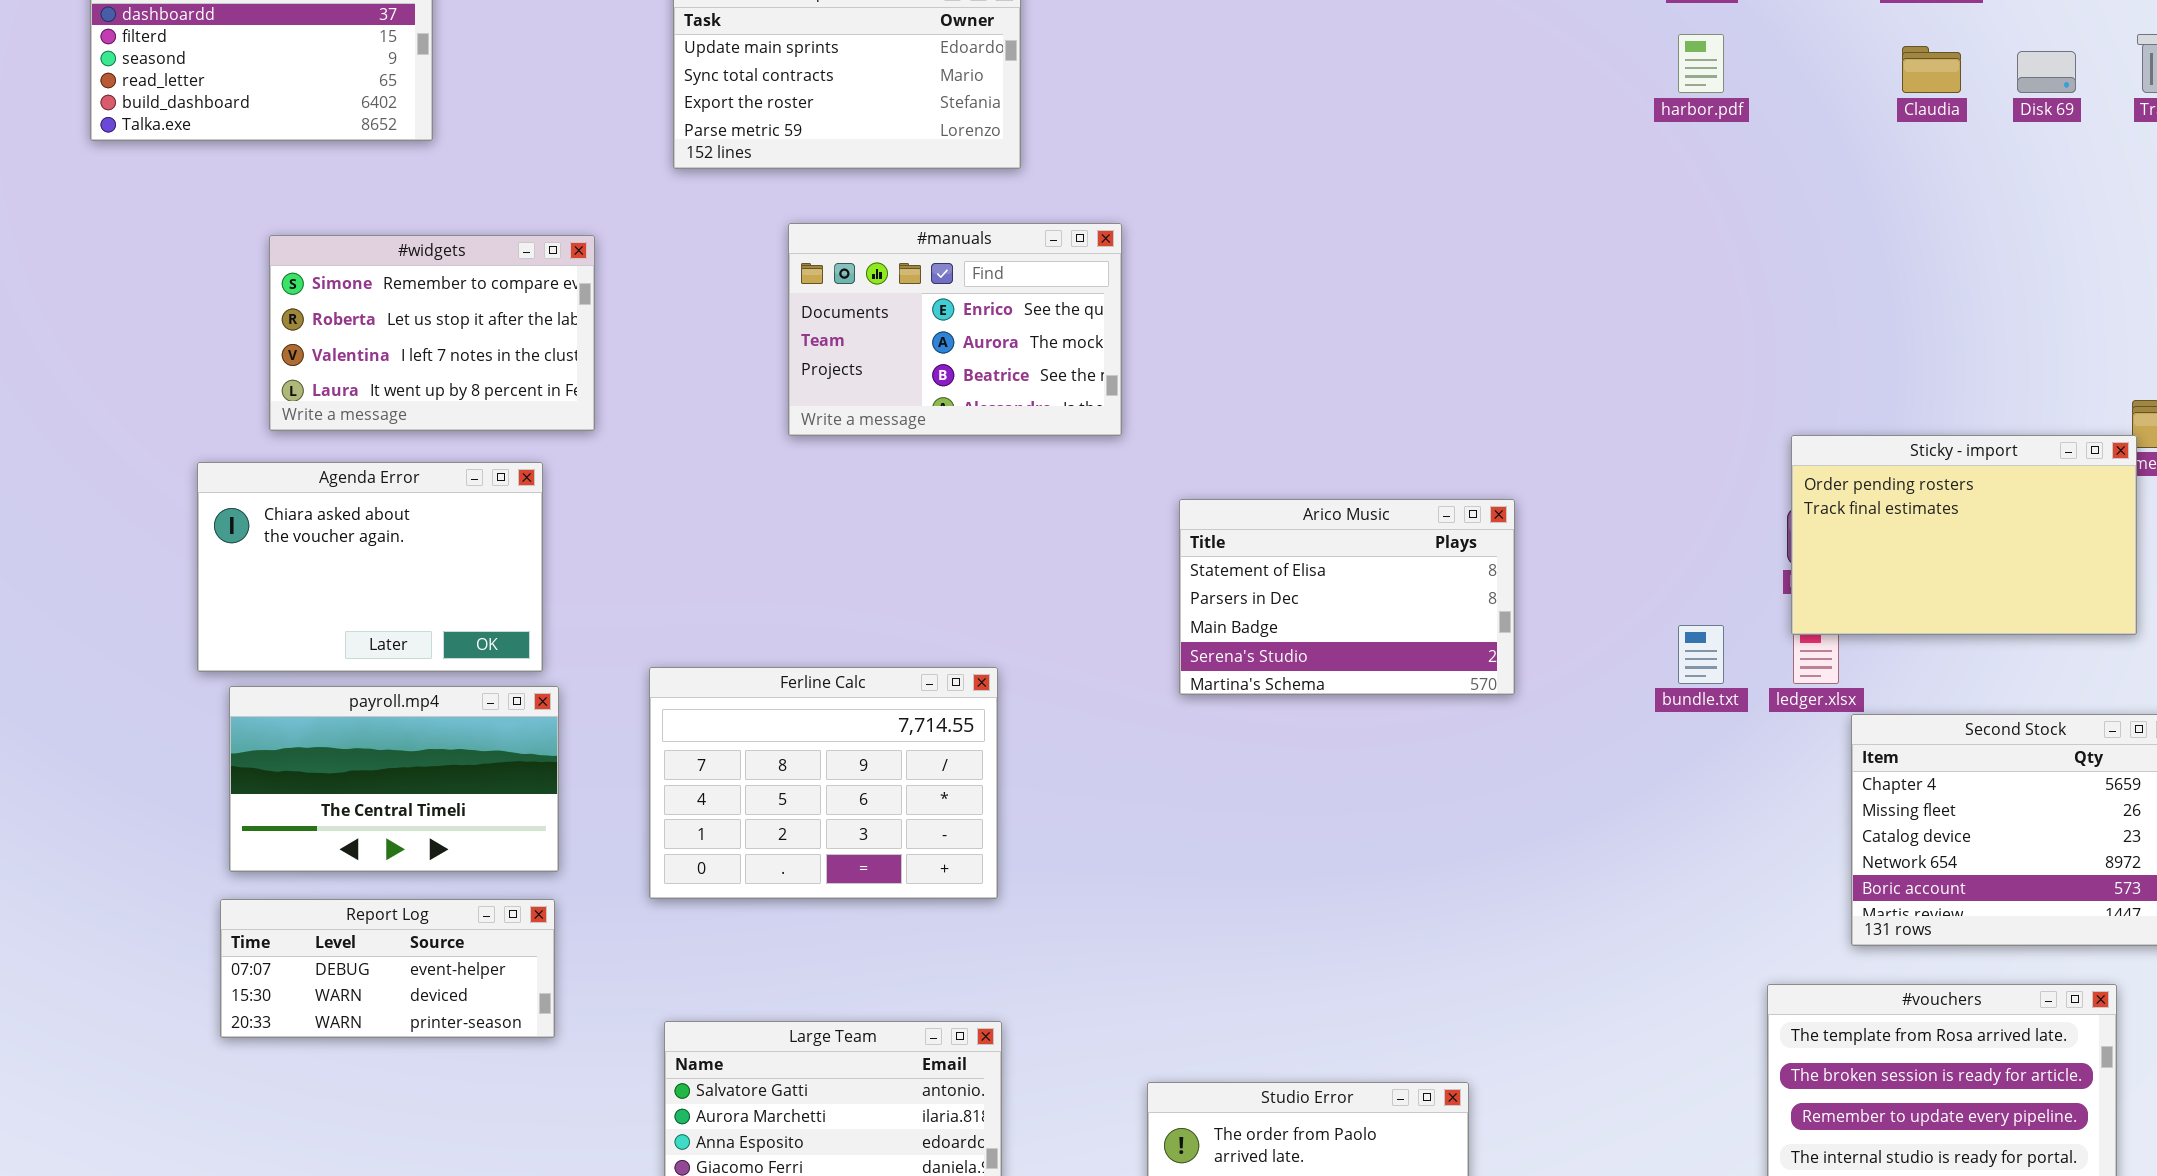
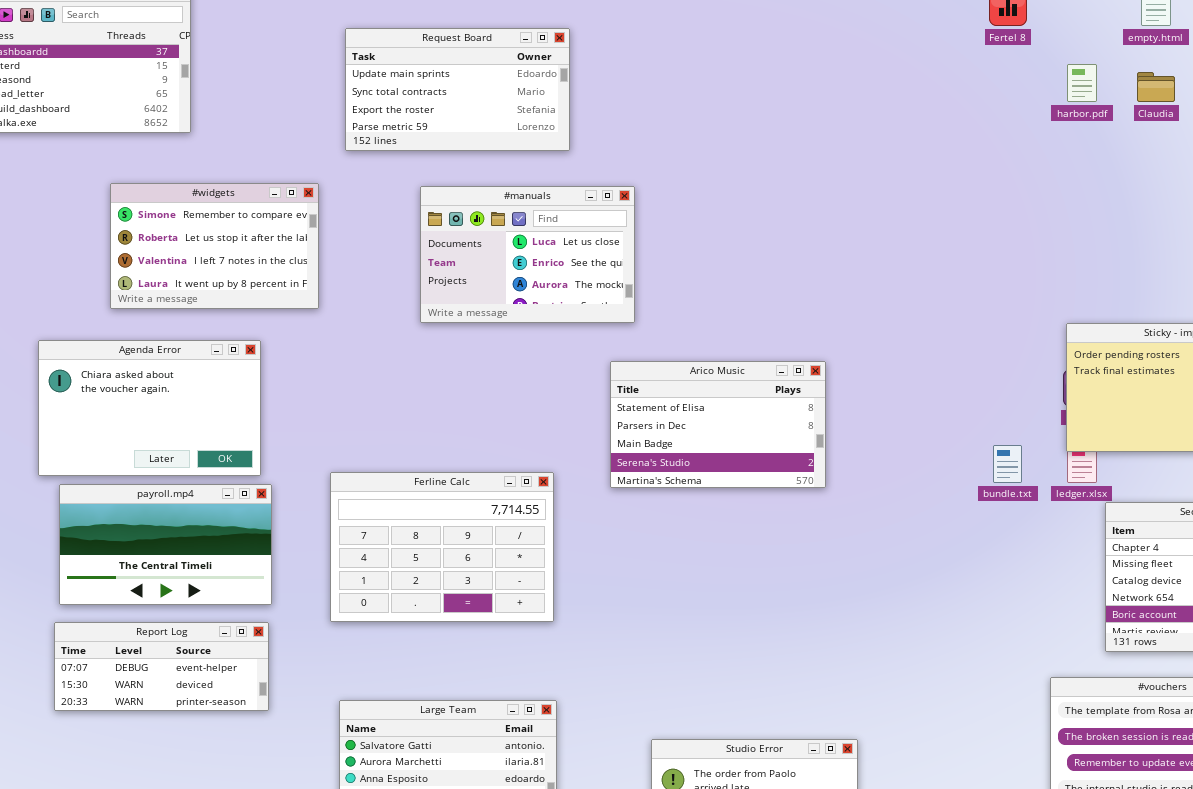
harbor.pdf: [1678,34,1724,93] -> [1067,64,1097,102], moved
#manuals: [788,223,1122,436] -> [420,186,635,323], scrolled up 1 row
#widgets: [269,235,595,431] -> [110,183,319,309], moved
Arico Music: [1179,499,1515,695] -> [610,361,826,488], moved

